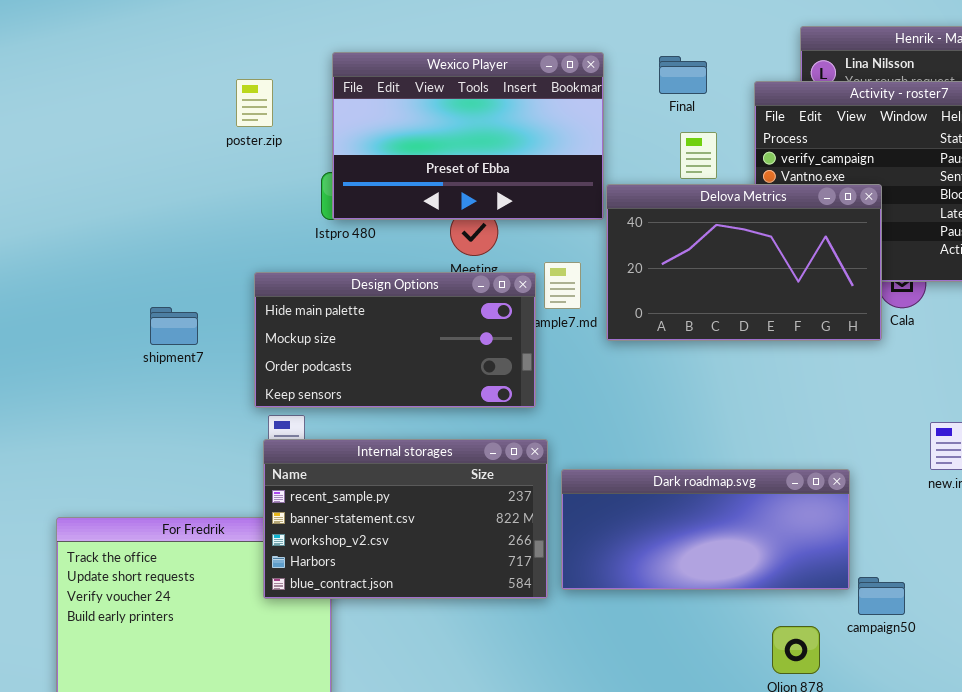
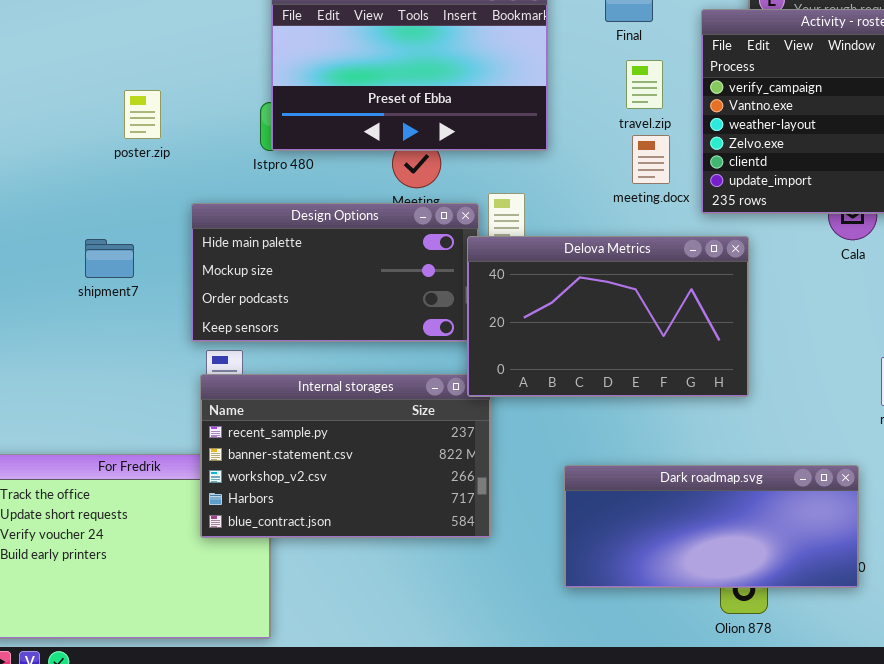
poster.zip: [236,79,273,127] -> [124,90,161,139], moved
Delova Metrics: [606,184,882,341] -> [467,236,749,397], moved
Dark roadmap.svg: [561,469,850,590] -> [564,465,859,588], moved

